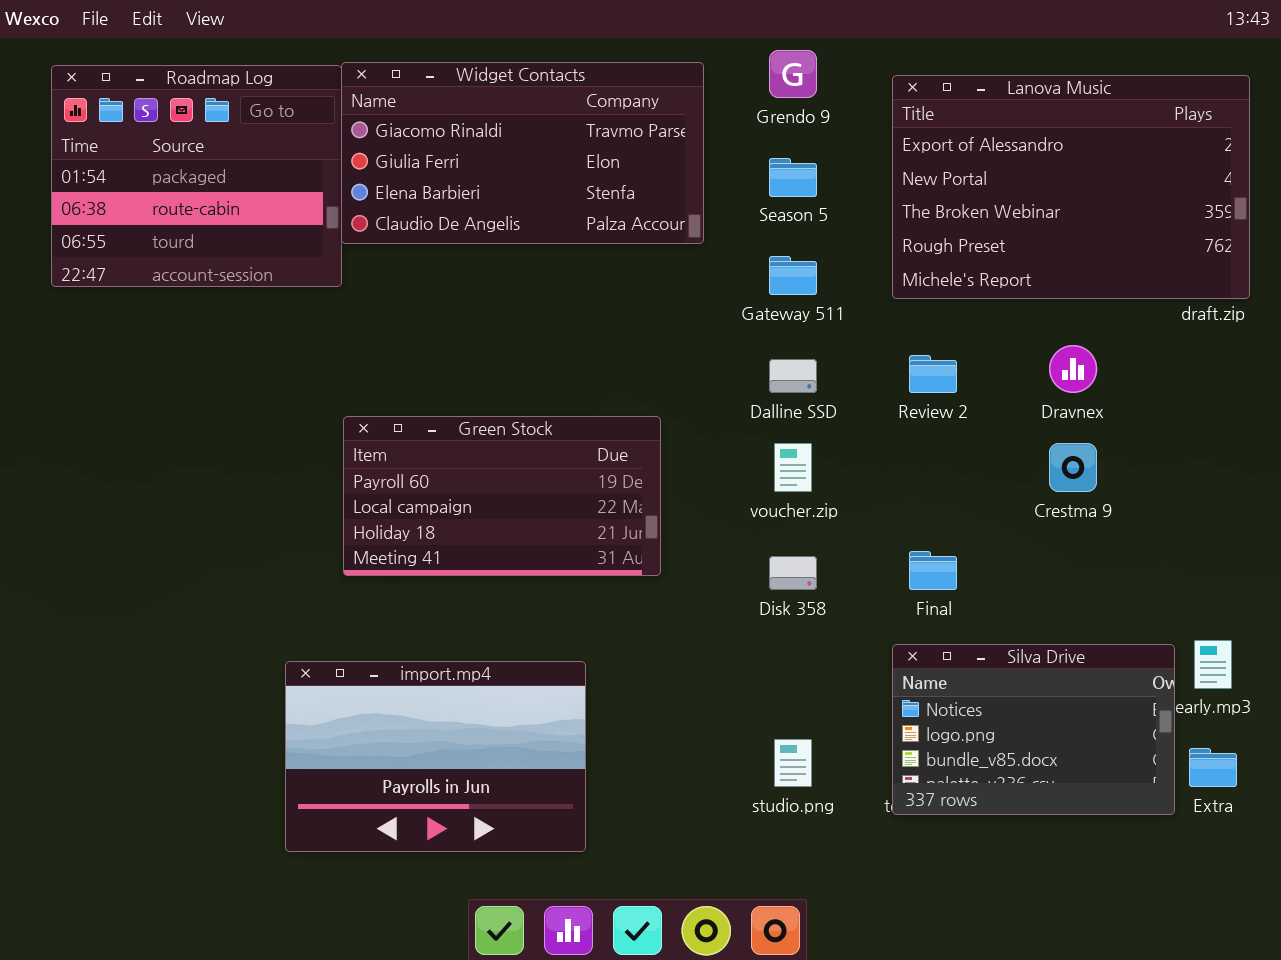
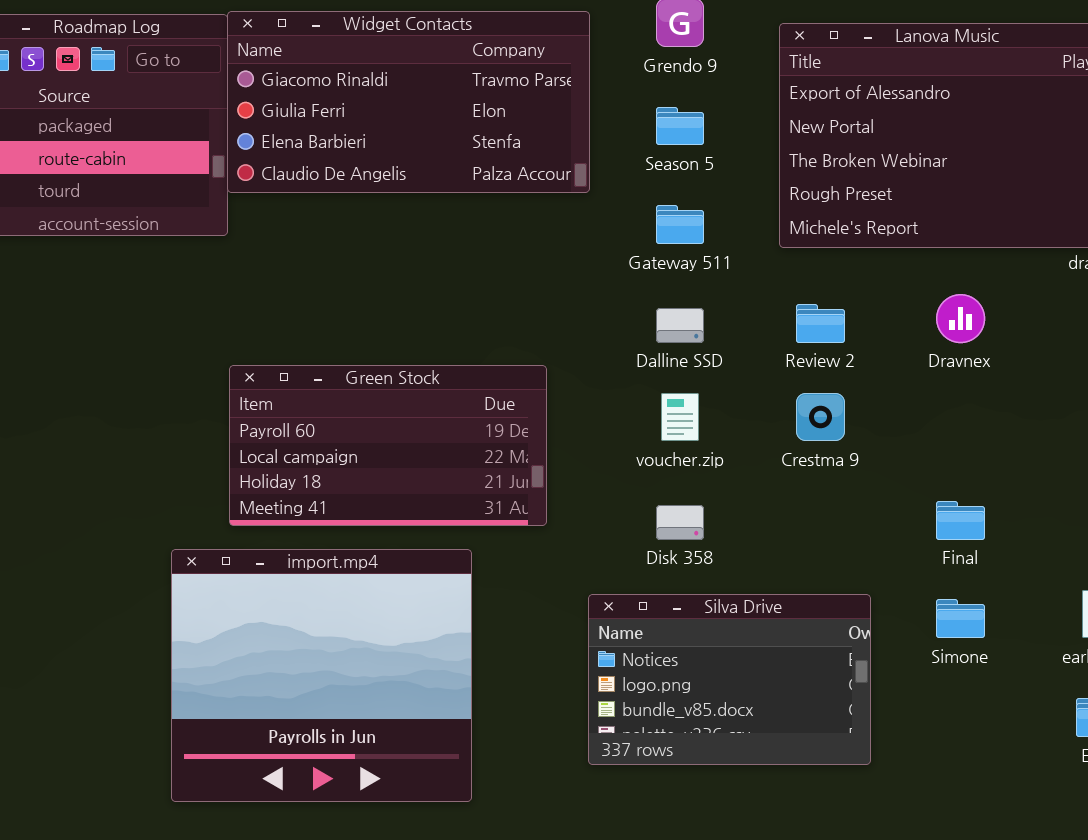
Crestma 9: [1049,443,1097,492] -> [796,393,845,441], moved
Final: [909,551,957,590] -> [936,501,985,540], moved
Silva Drive: [892,644,1175,815] -> [588,594,871,765], moved
import.mp4: [285,661,586,852] -> [171,549,472,802], resized

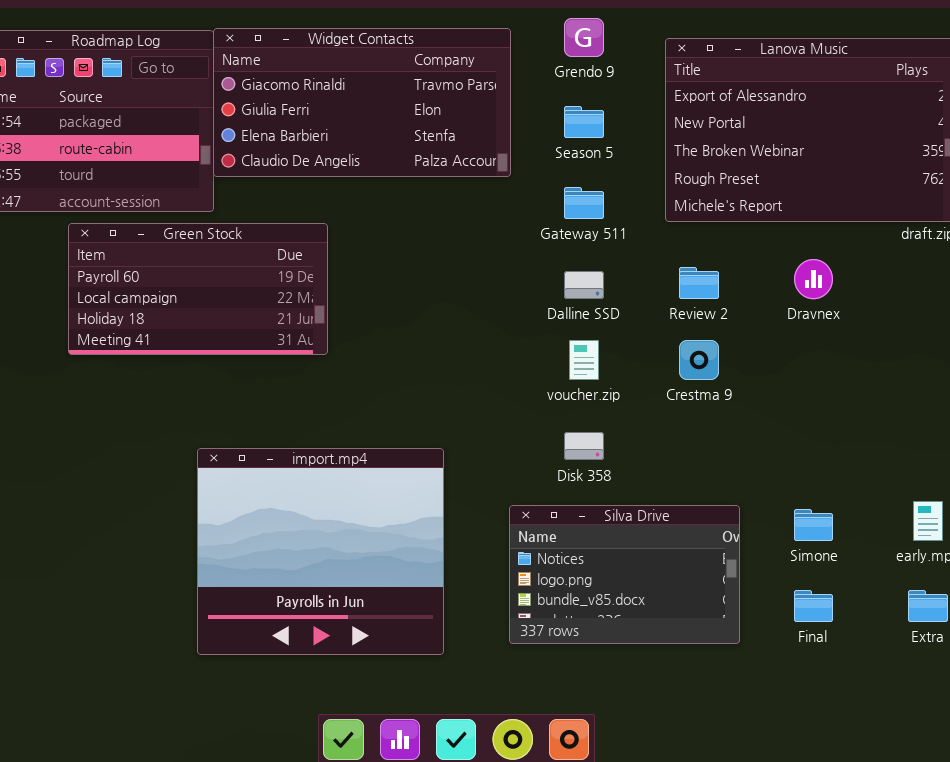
Green Stock: [229,365,547,526] -> [68,223,328,355], moved
Final: [936,501,985,540] -> [794,590,833,622], moved
import.mp4: [171,549,472,802] -> [197,448,444,655], moved

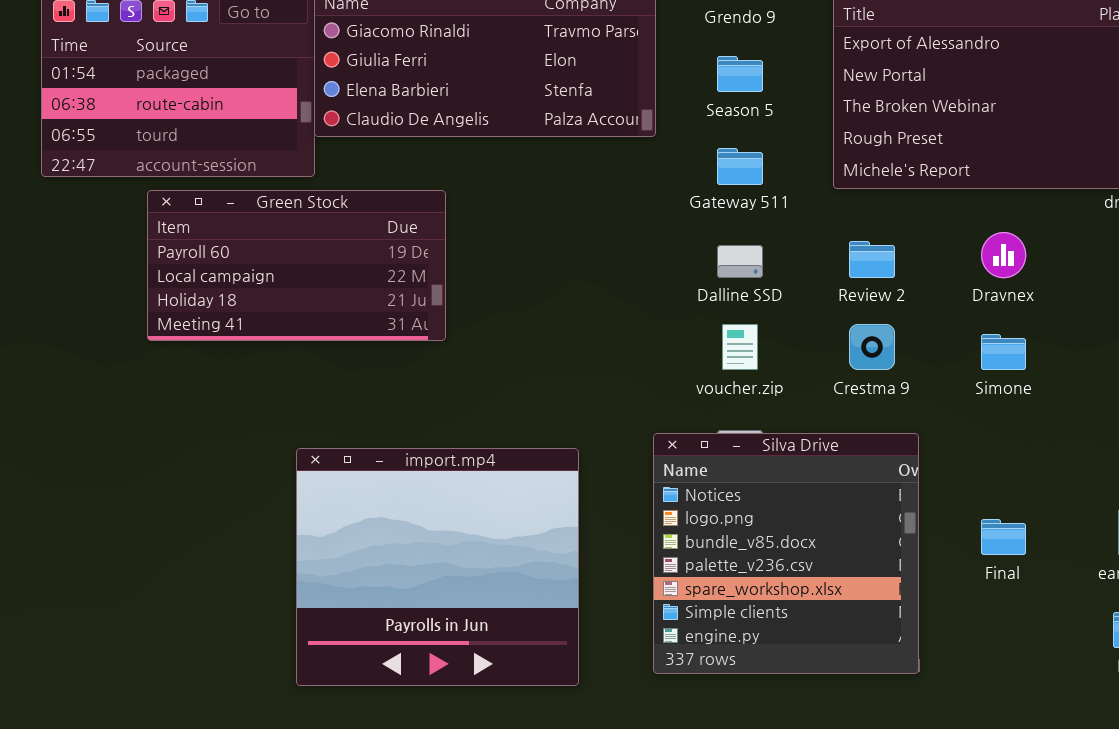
Silva Drive: [509,505,740,644] -> [653,433,919,674], resized
Simone: [794,509,833,541] -> [981,334,1026,370], moved
Final: [794,590,833,622] -> [981,519,1026,555], moved

